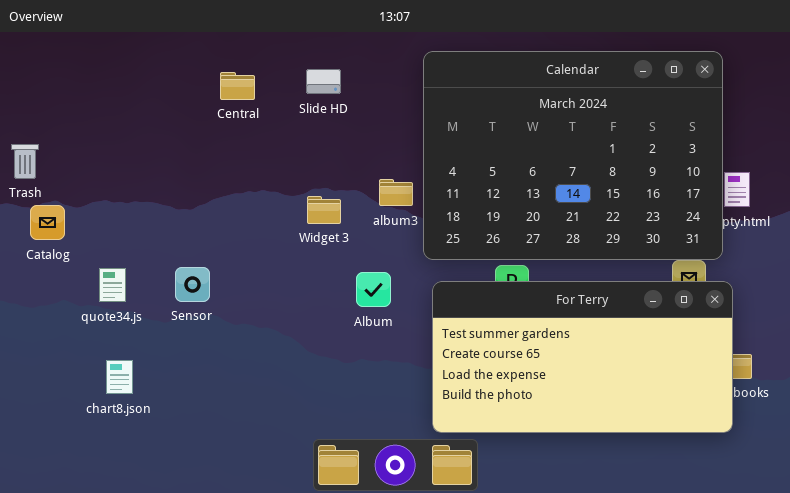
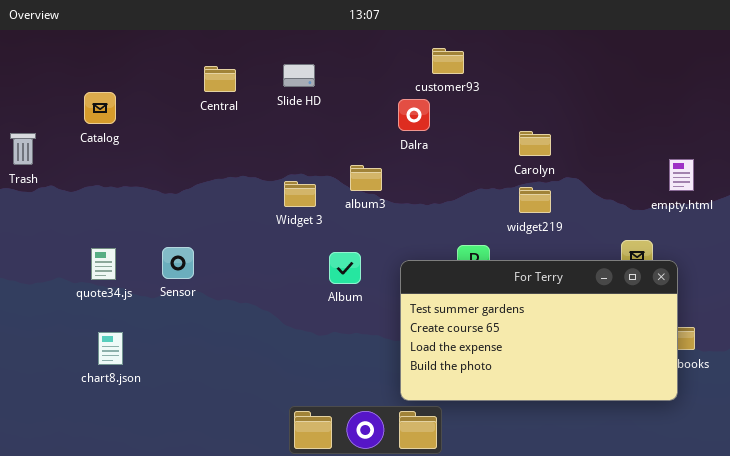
Calendar: [423,51,723,260] -> none, closed
Catalog: [30,205,65,240] -> [84,92,116,124], moved

